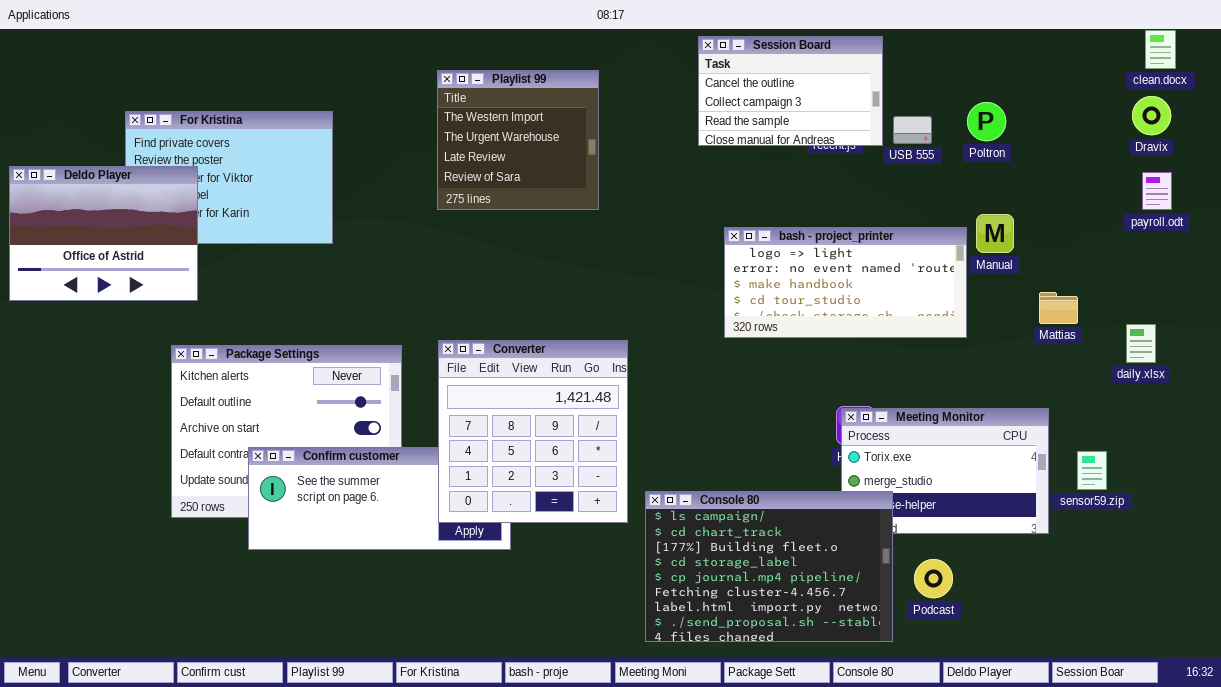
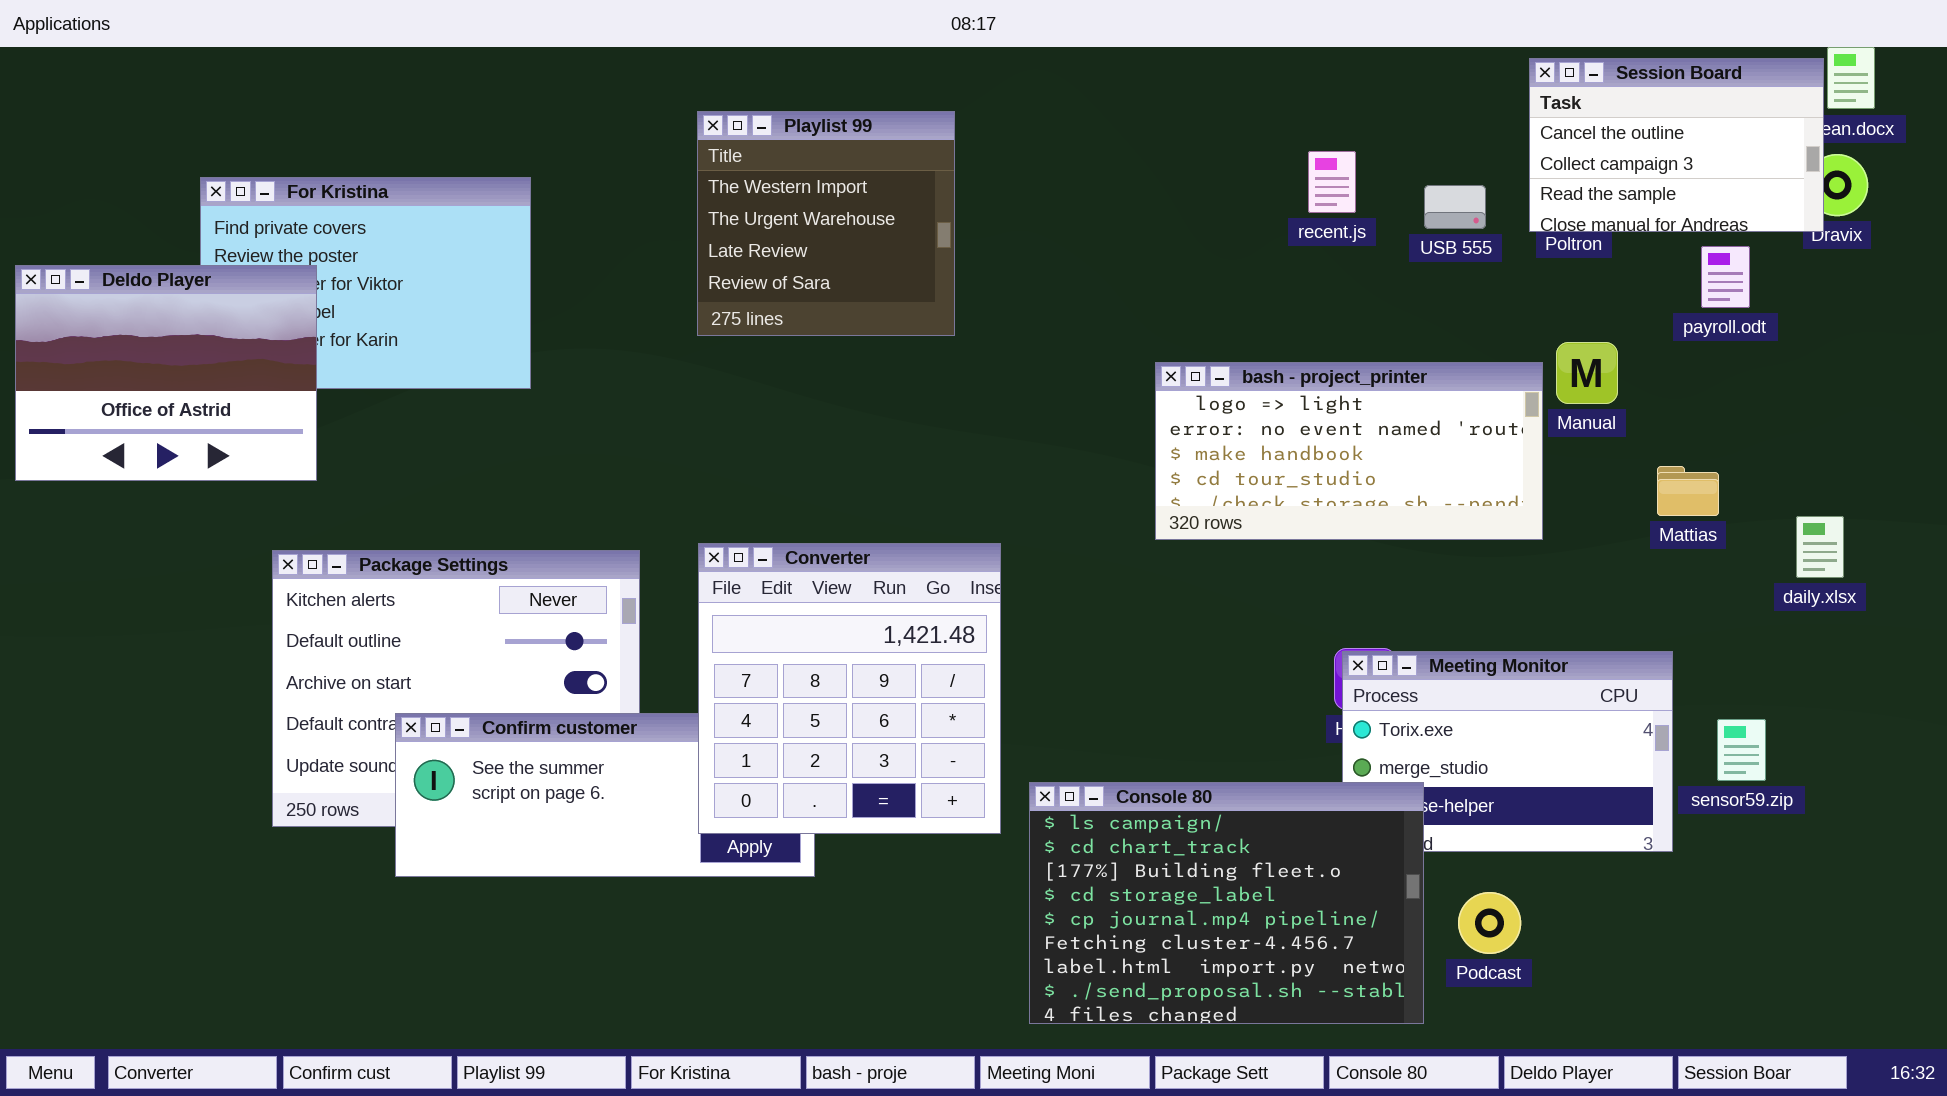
Session Board: [698,36,883,146] -> [1529,58,1824,232], moved
payroll.odt: [1142,172,1172,210] -> [1701,246,1750,308], moved

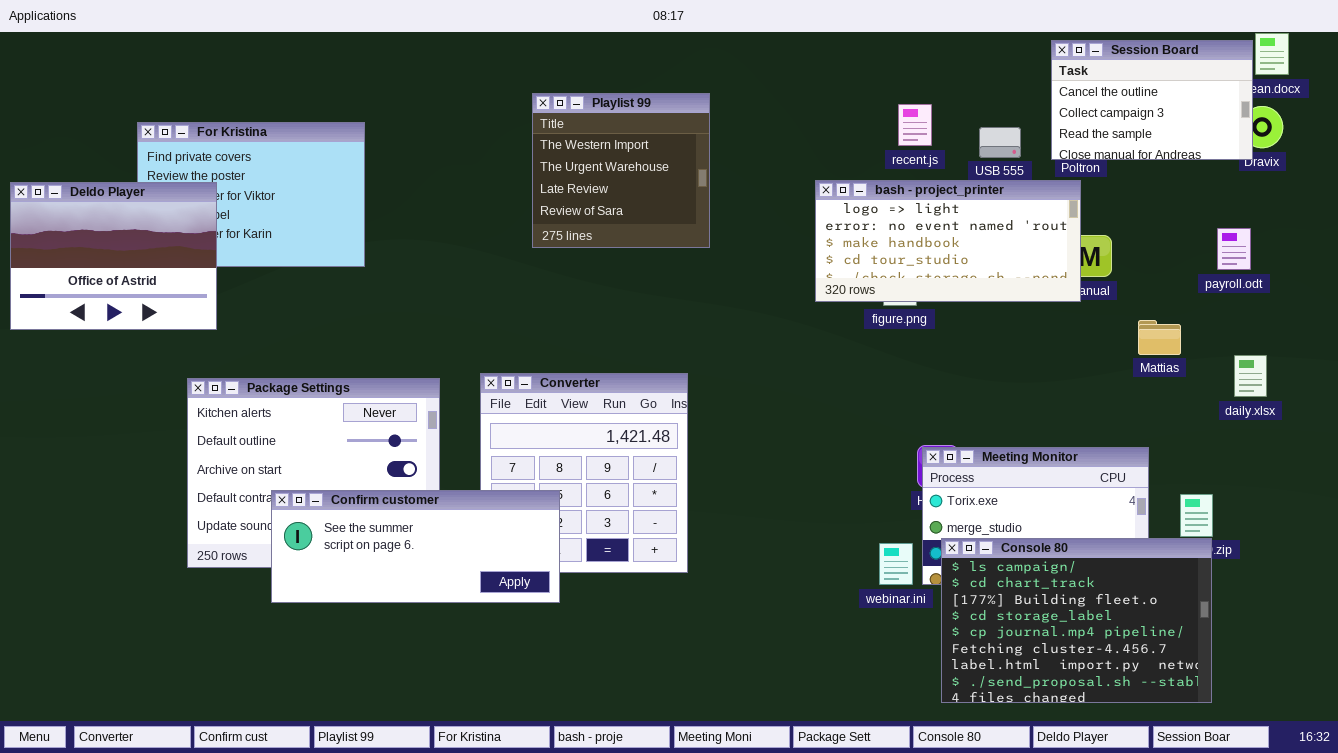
Playlist 99: [697,111,955,336] -> [532,93,710,248], moved
payroll.odt: [1701,246,1750,308] -> [1217,228,1251,270], moved
bash - project_printer: [1155,362,1543,540] -> [815,180,1081,302], moved
Confirm customer: [395,713,815,877] -> [271,490,560,603], raised
Console 80: [1029,782,1424,1024] -> [941,538,1212,703], moved

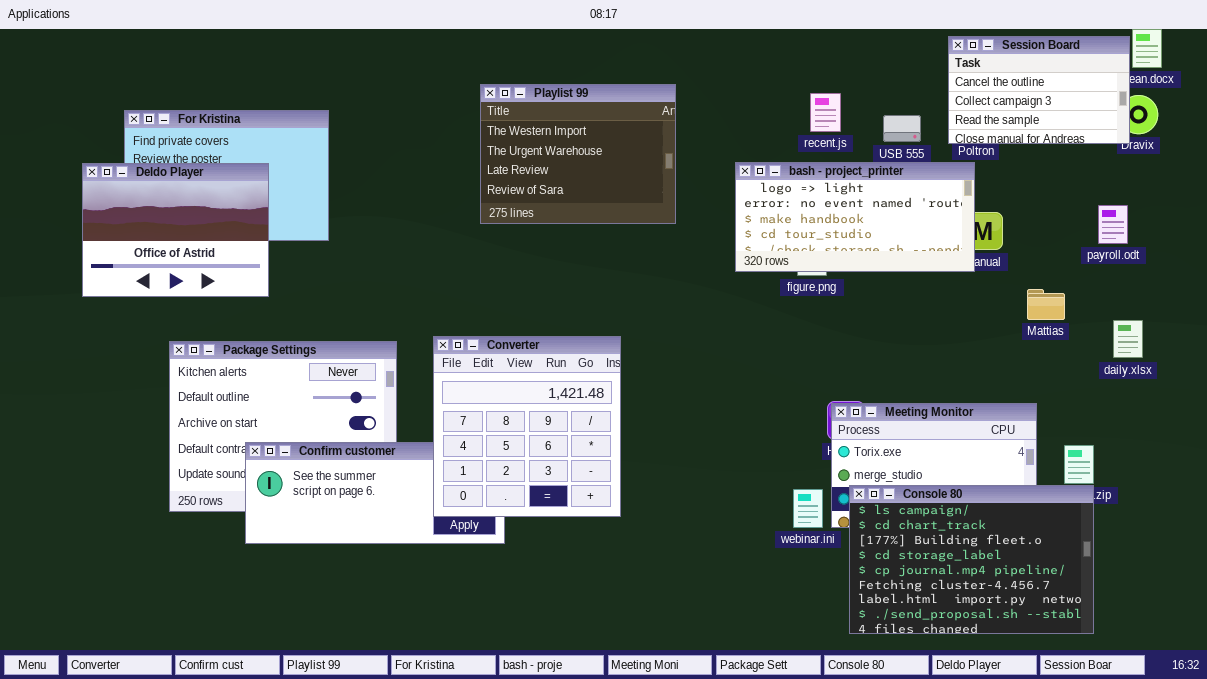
Playlist 99: [532,93,710,248] -> [480,84,676,224], resized
Deldo Player: [10,182,217,330] -> [82,163,269,297], moved
Converter: [480,373,688,573] -> [433,336,621,517], raised

